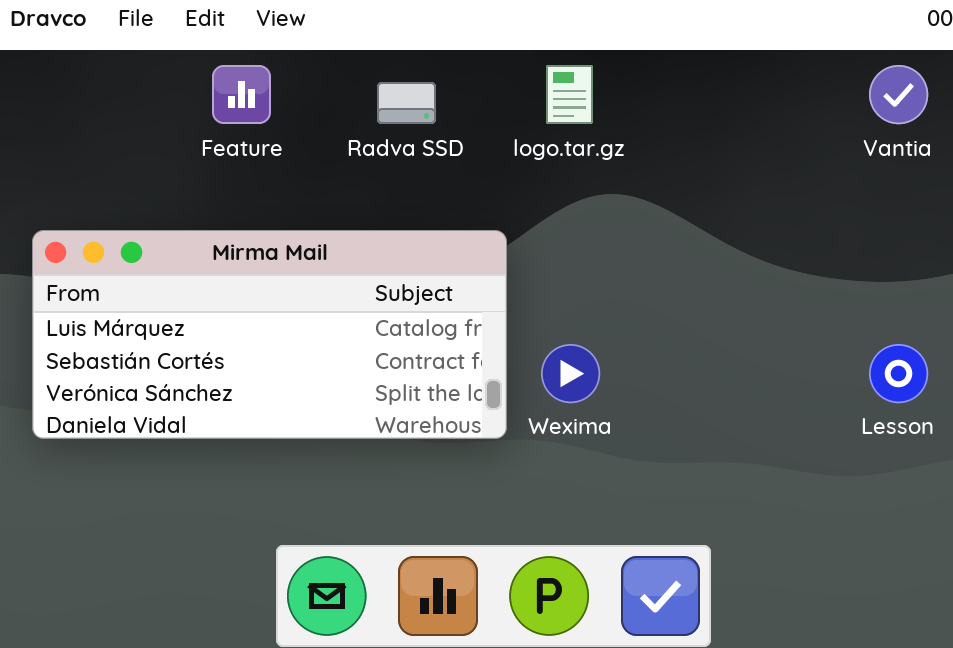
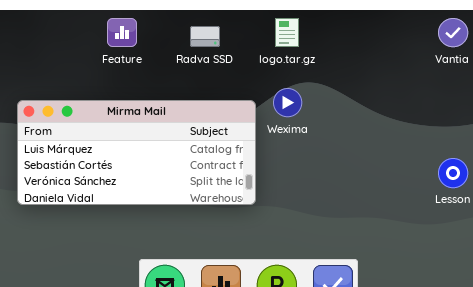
Wexima: [541,344,600,403] -> [273,88,302,117], moved

